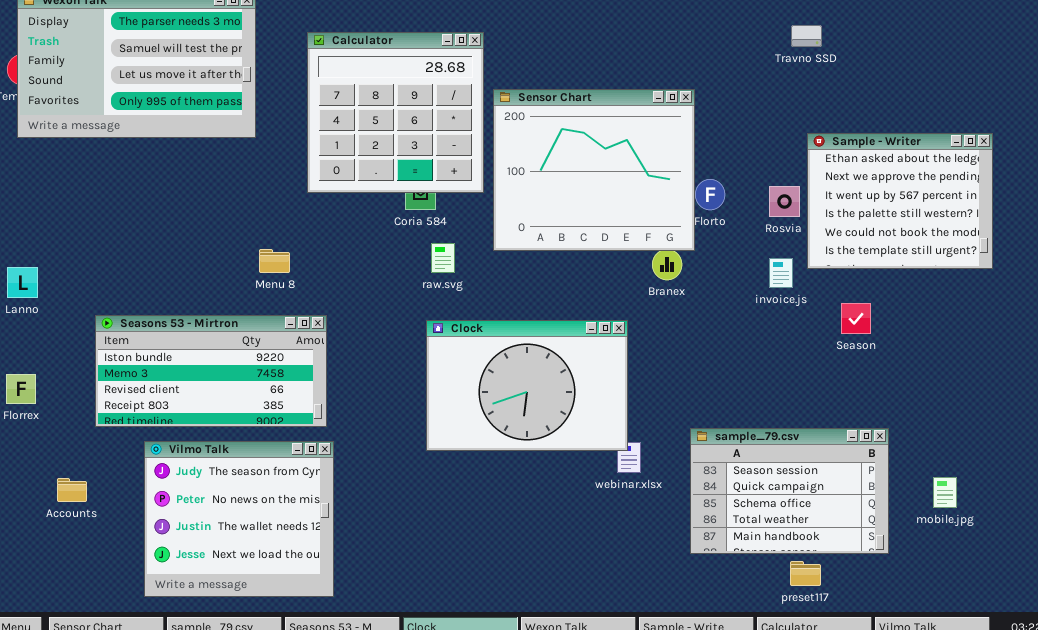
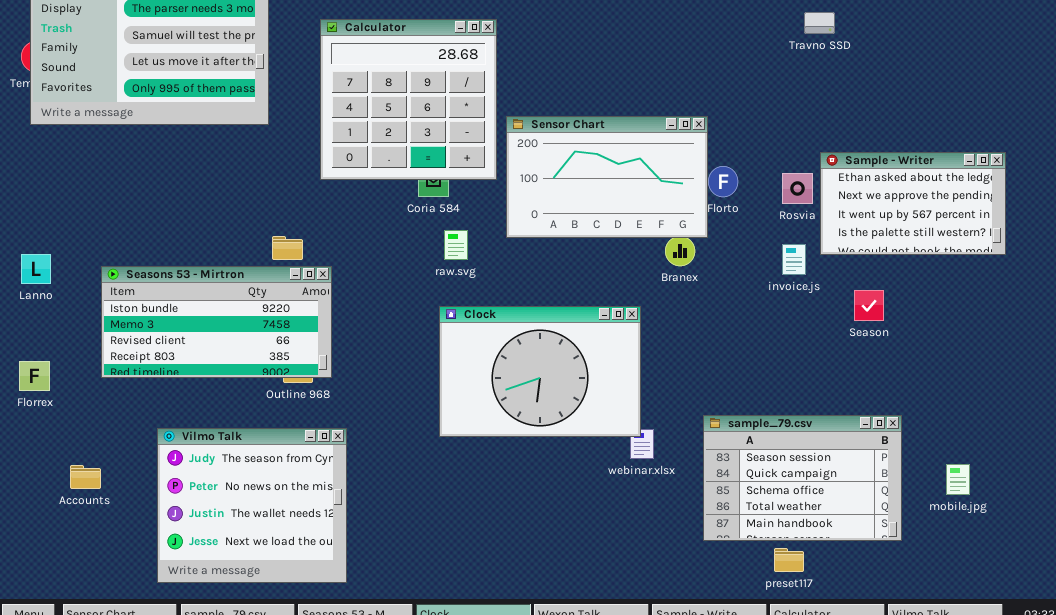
Sensor Chart: [493,89,695,251] -> [506,116,708,238], resized
Sample - Writer: [807,133,993,269] -> [820,152,1006,255], resized
Seasons 53 - Mirtron: [95,315,327,427] -> [101,266,332,378], moved
preset117: [790,561,821,586] -> [774,548,804,572], moved

